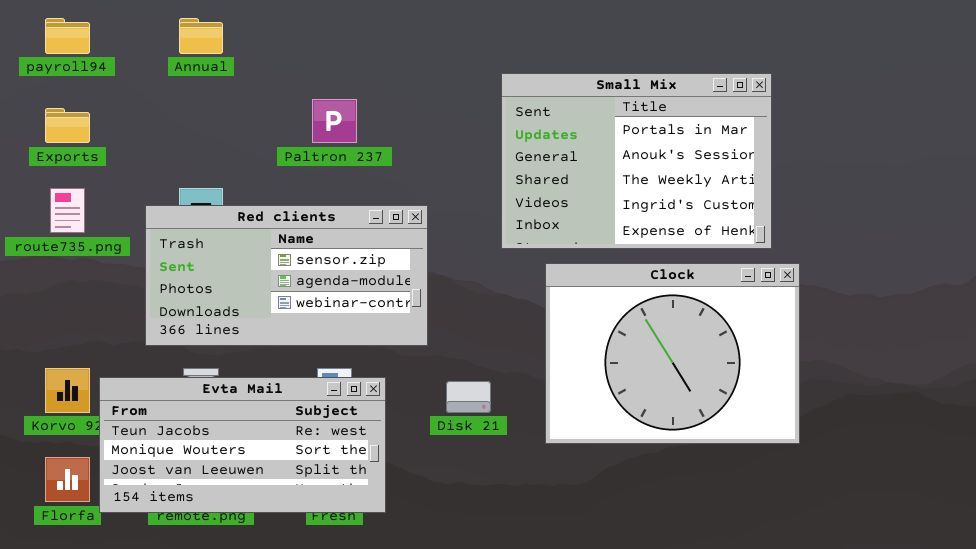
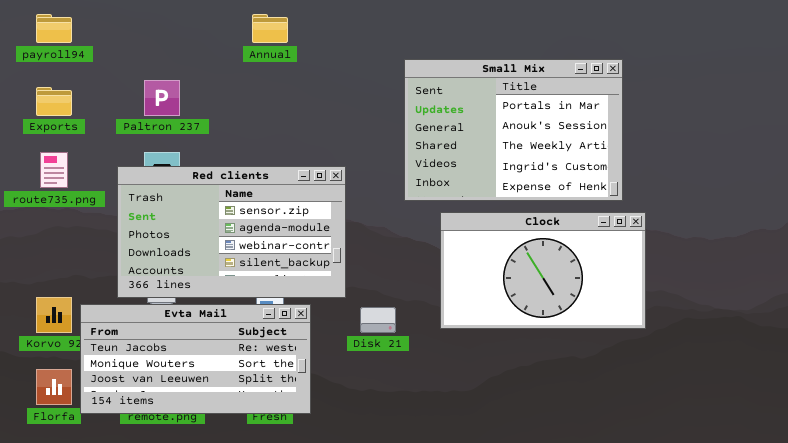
Annual: [179,18,223,54] -> [252,14,288,43], moved
Paltron 237: [312,99,357,143] -> [144,80,180,116], moved
Red clients: [145,205,428,346] -> [117,166,346,298], resized
Clock: [545,263,800,444] -> [440,212,646,329], resized

